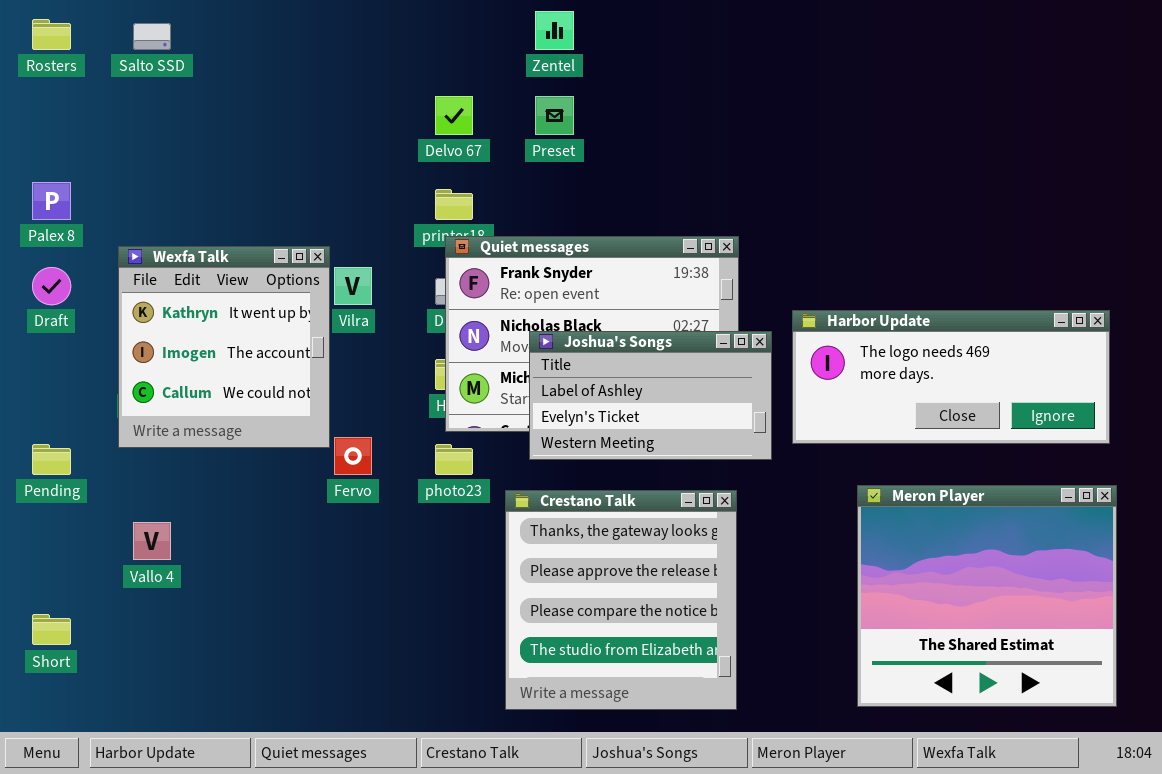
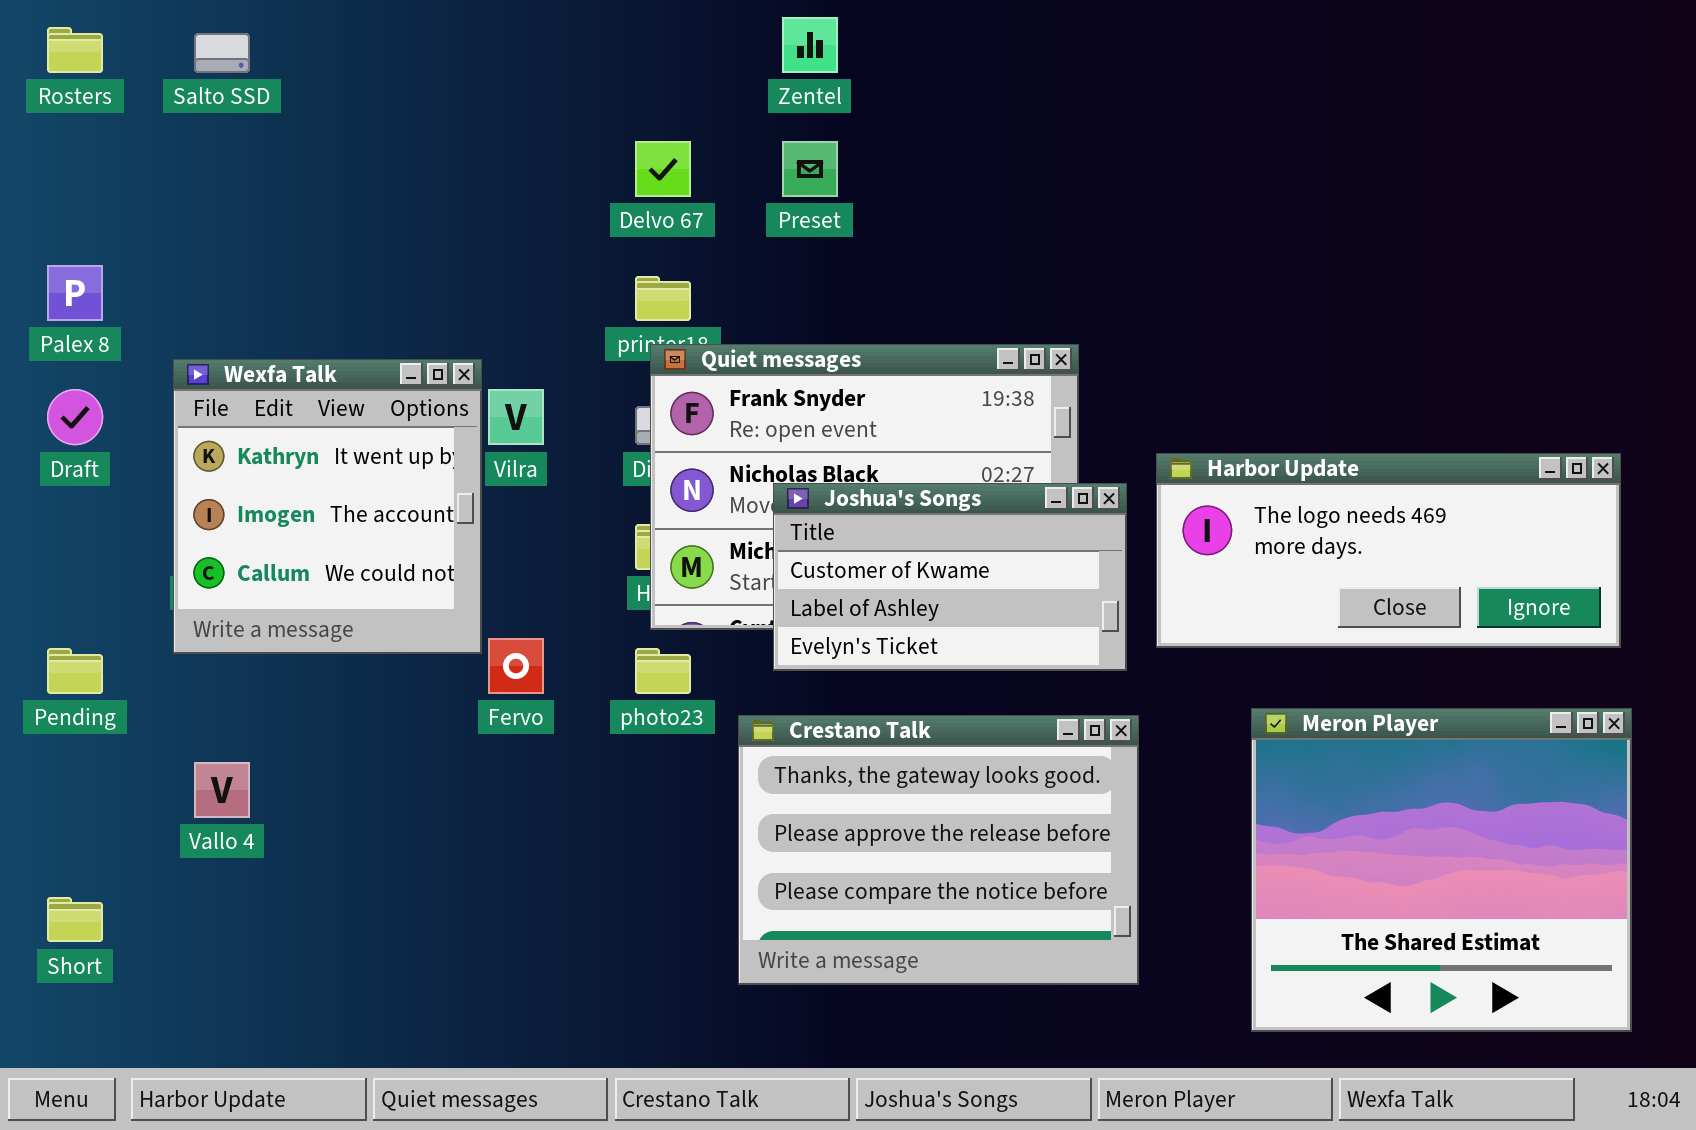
Joshua's Songs: [529,331,772,460] -> [773,483,1127,671], scrolled up 1 row
Crestano Talk: [505,490,737,710] -> [738,715,1139,985], resized

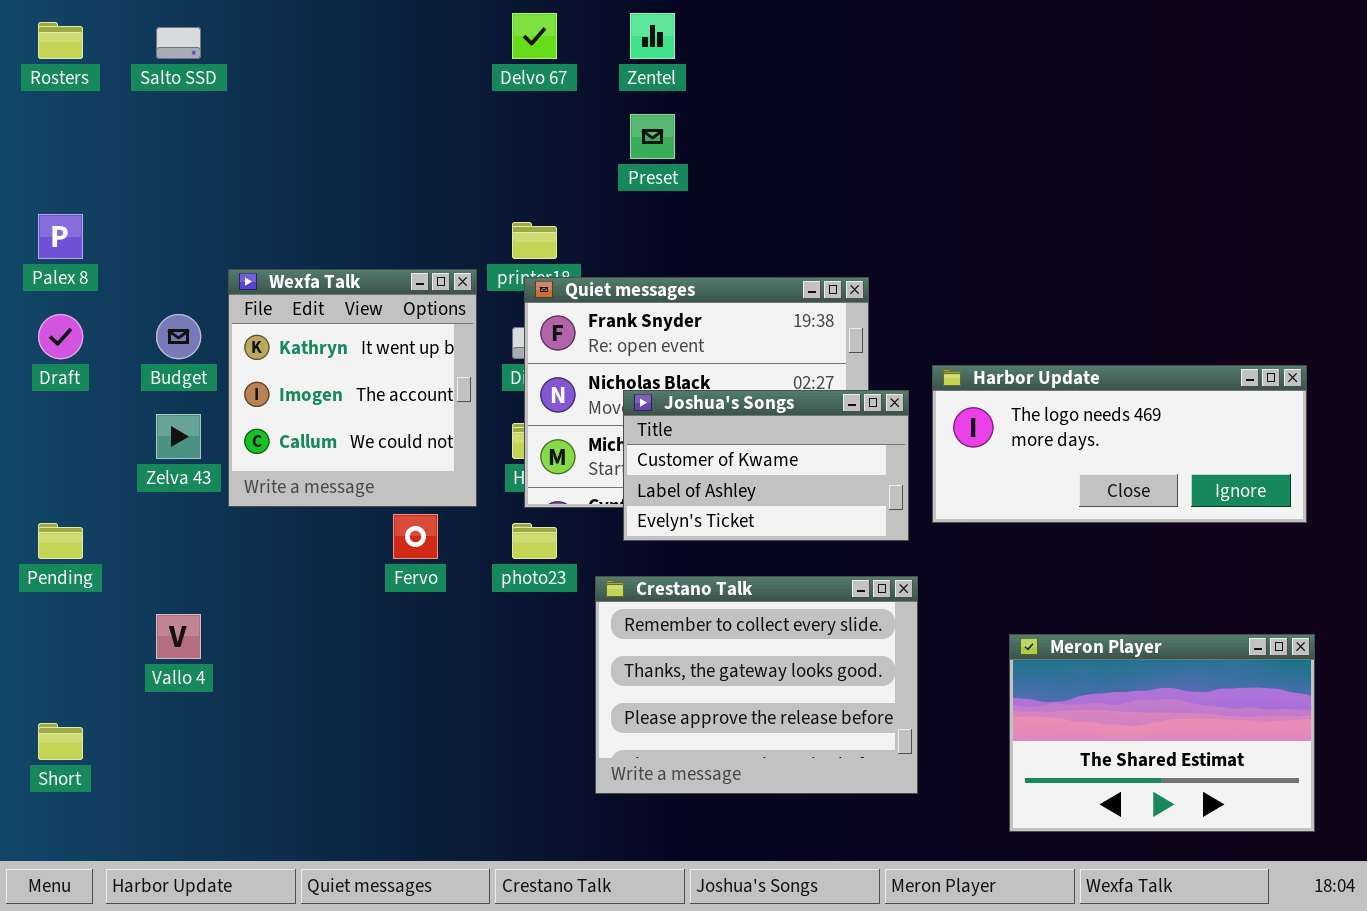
Delvo 67: [635,141,691,197] -> [512,13,557,59], moved
Wexfa Talk: [173,359,482,654] -> [228,269,477,507], moved
Meron Player: [1251,708,1632,1032] -> [1009,634,1315,832], resized
Crestano Talk: [738,715,1139,985] -> [595,576,918,794], scrolled up 1 row

